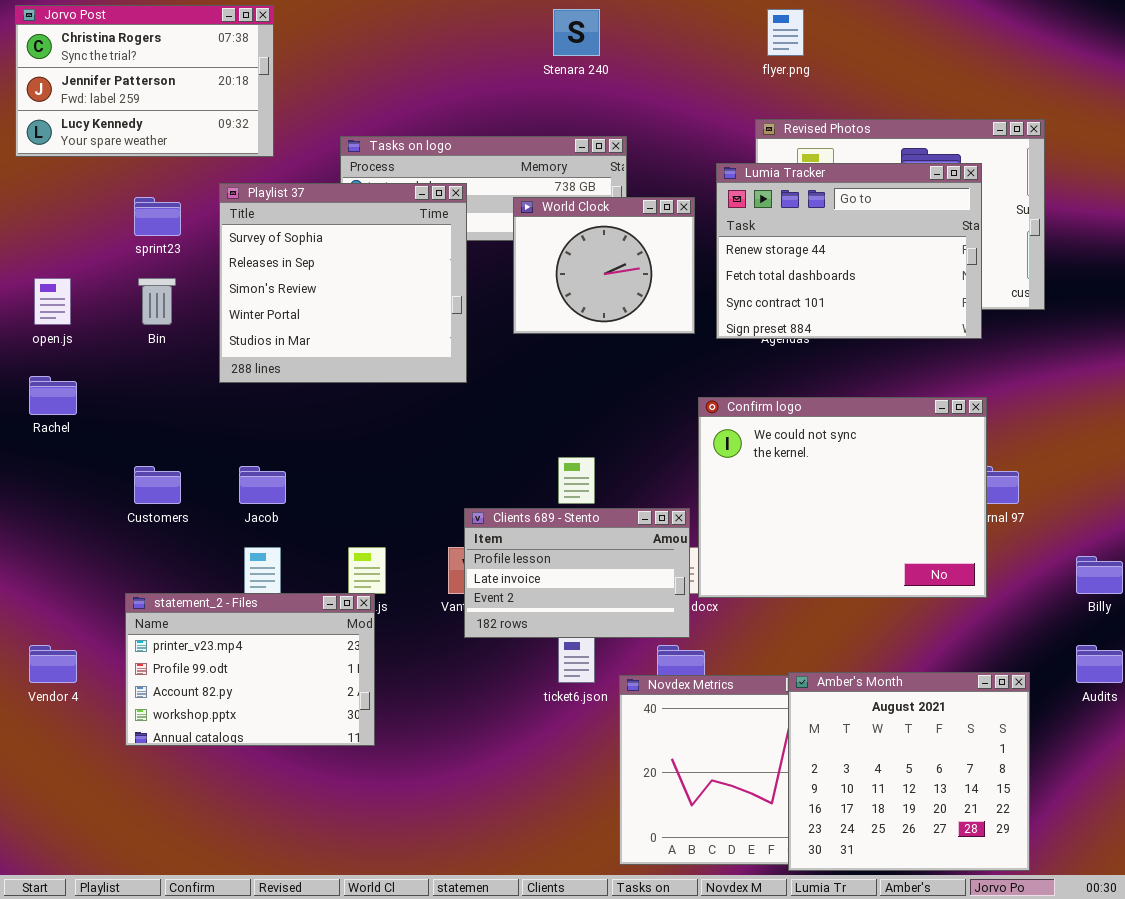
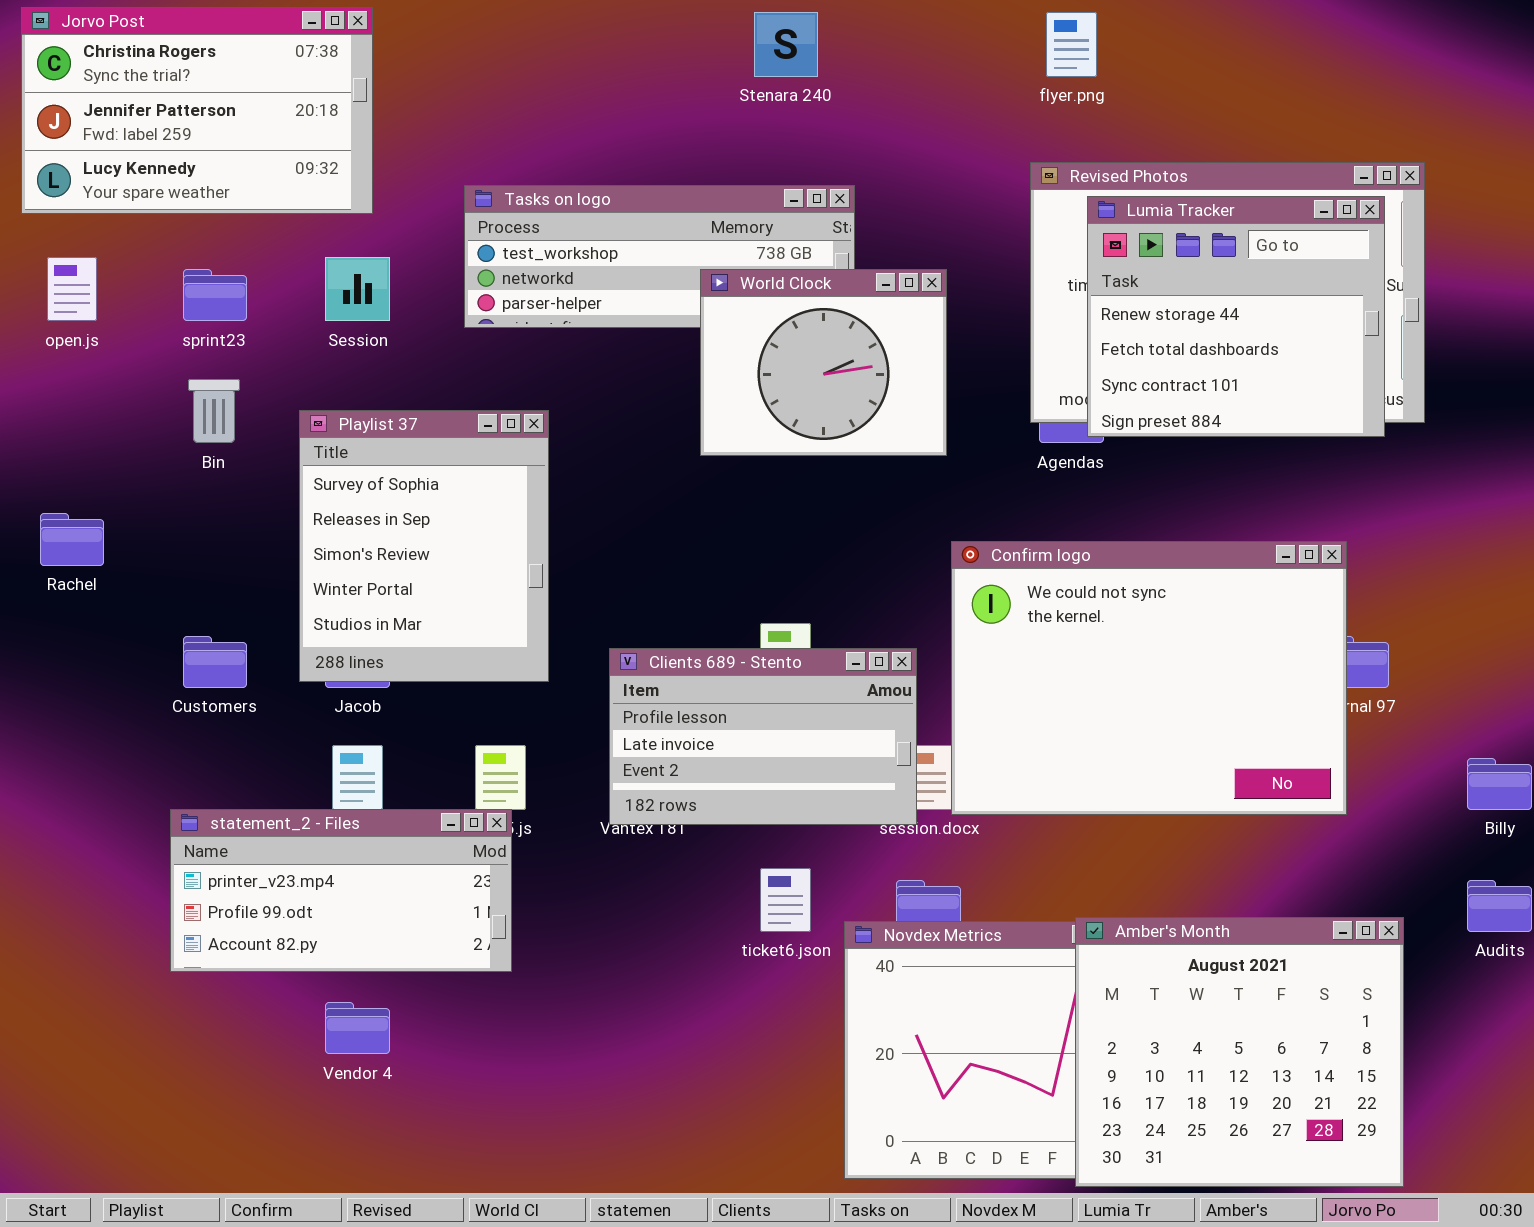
Lumia Tracker: [716,163,982,339] -> [1087,196,1385,437], moved, resized
Playlist 37: [219,183,467,383] -> [299,410,549,682], moved, resized
open.js: [34,278,71,325] -> [47,257,97,321], moved
Clients 689 - Stento: [464,508,690,638] -> [609,648,917,825], moved
statement_2 - Files: [125,593,375,746] -> [170,809,512,972], resized
Vendor 4: [29,645,77,683] -> [325,1002,390,1054], moved

